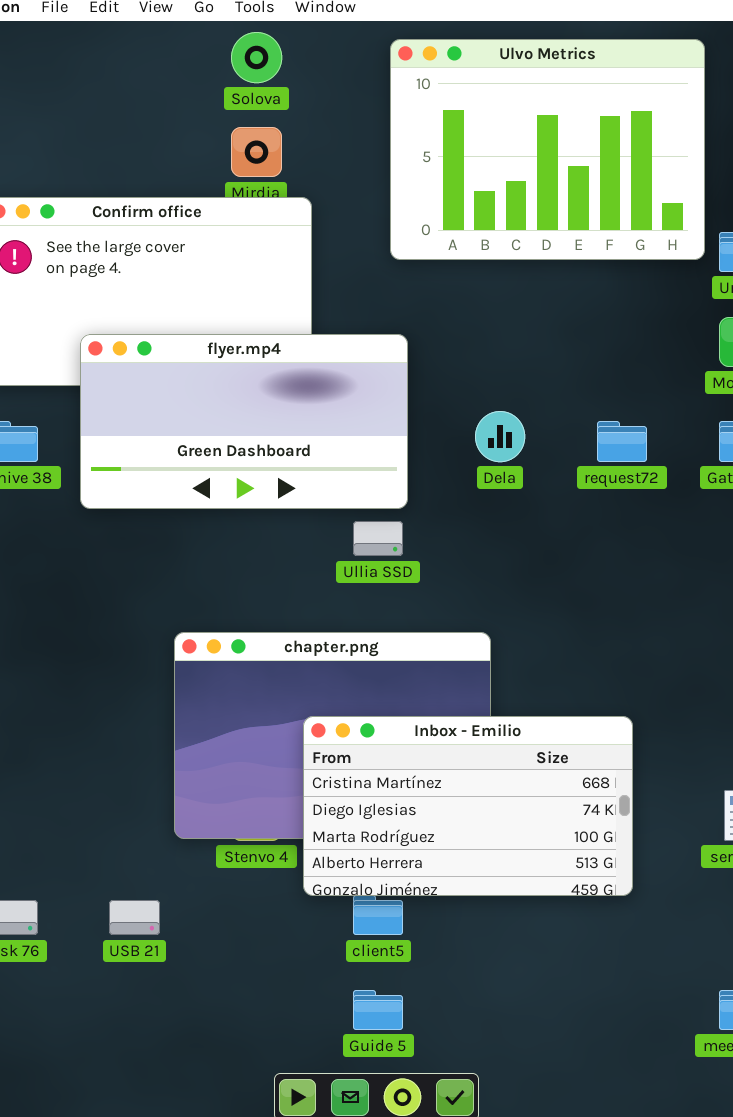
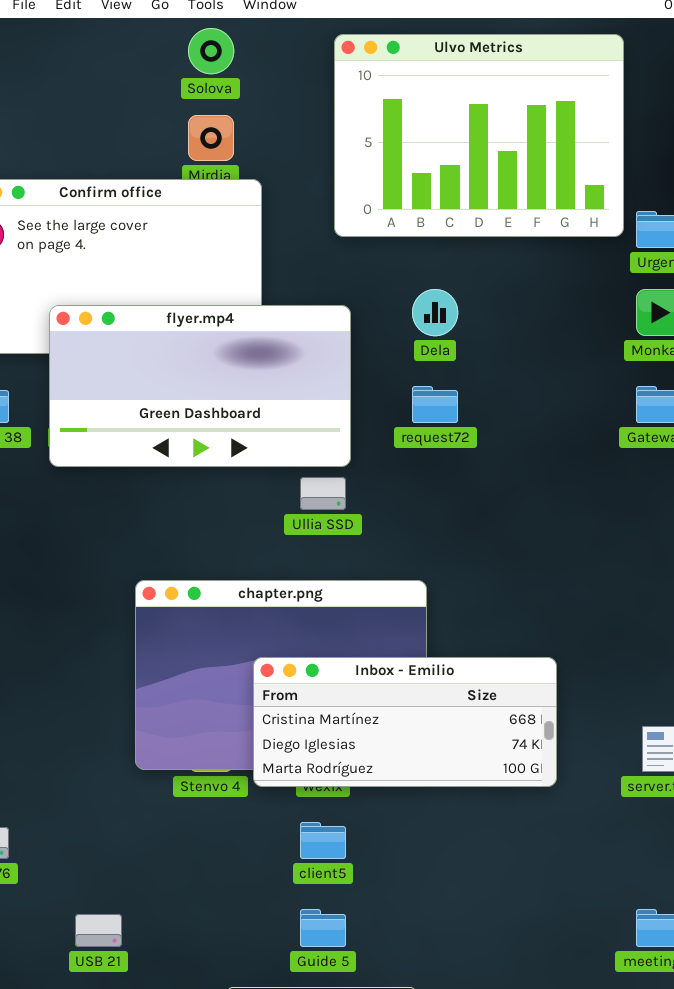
Dela: [475,411,525,462] -> [412,289,458,336], moved
request72: [597,421,647,462] -> [412,386,458,423], moved
Inbox - Emilio: [303,716,633,896] -> [253,657,557,787], resized
USB 21: [109,900,160,935] -> [75,914,122,947], moved

